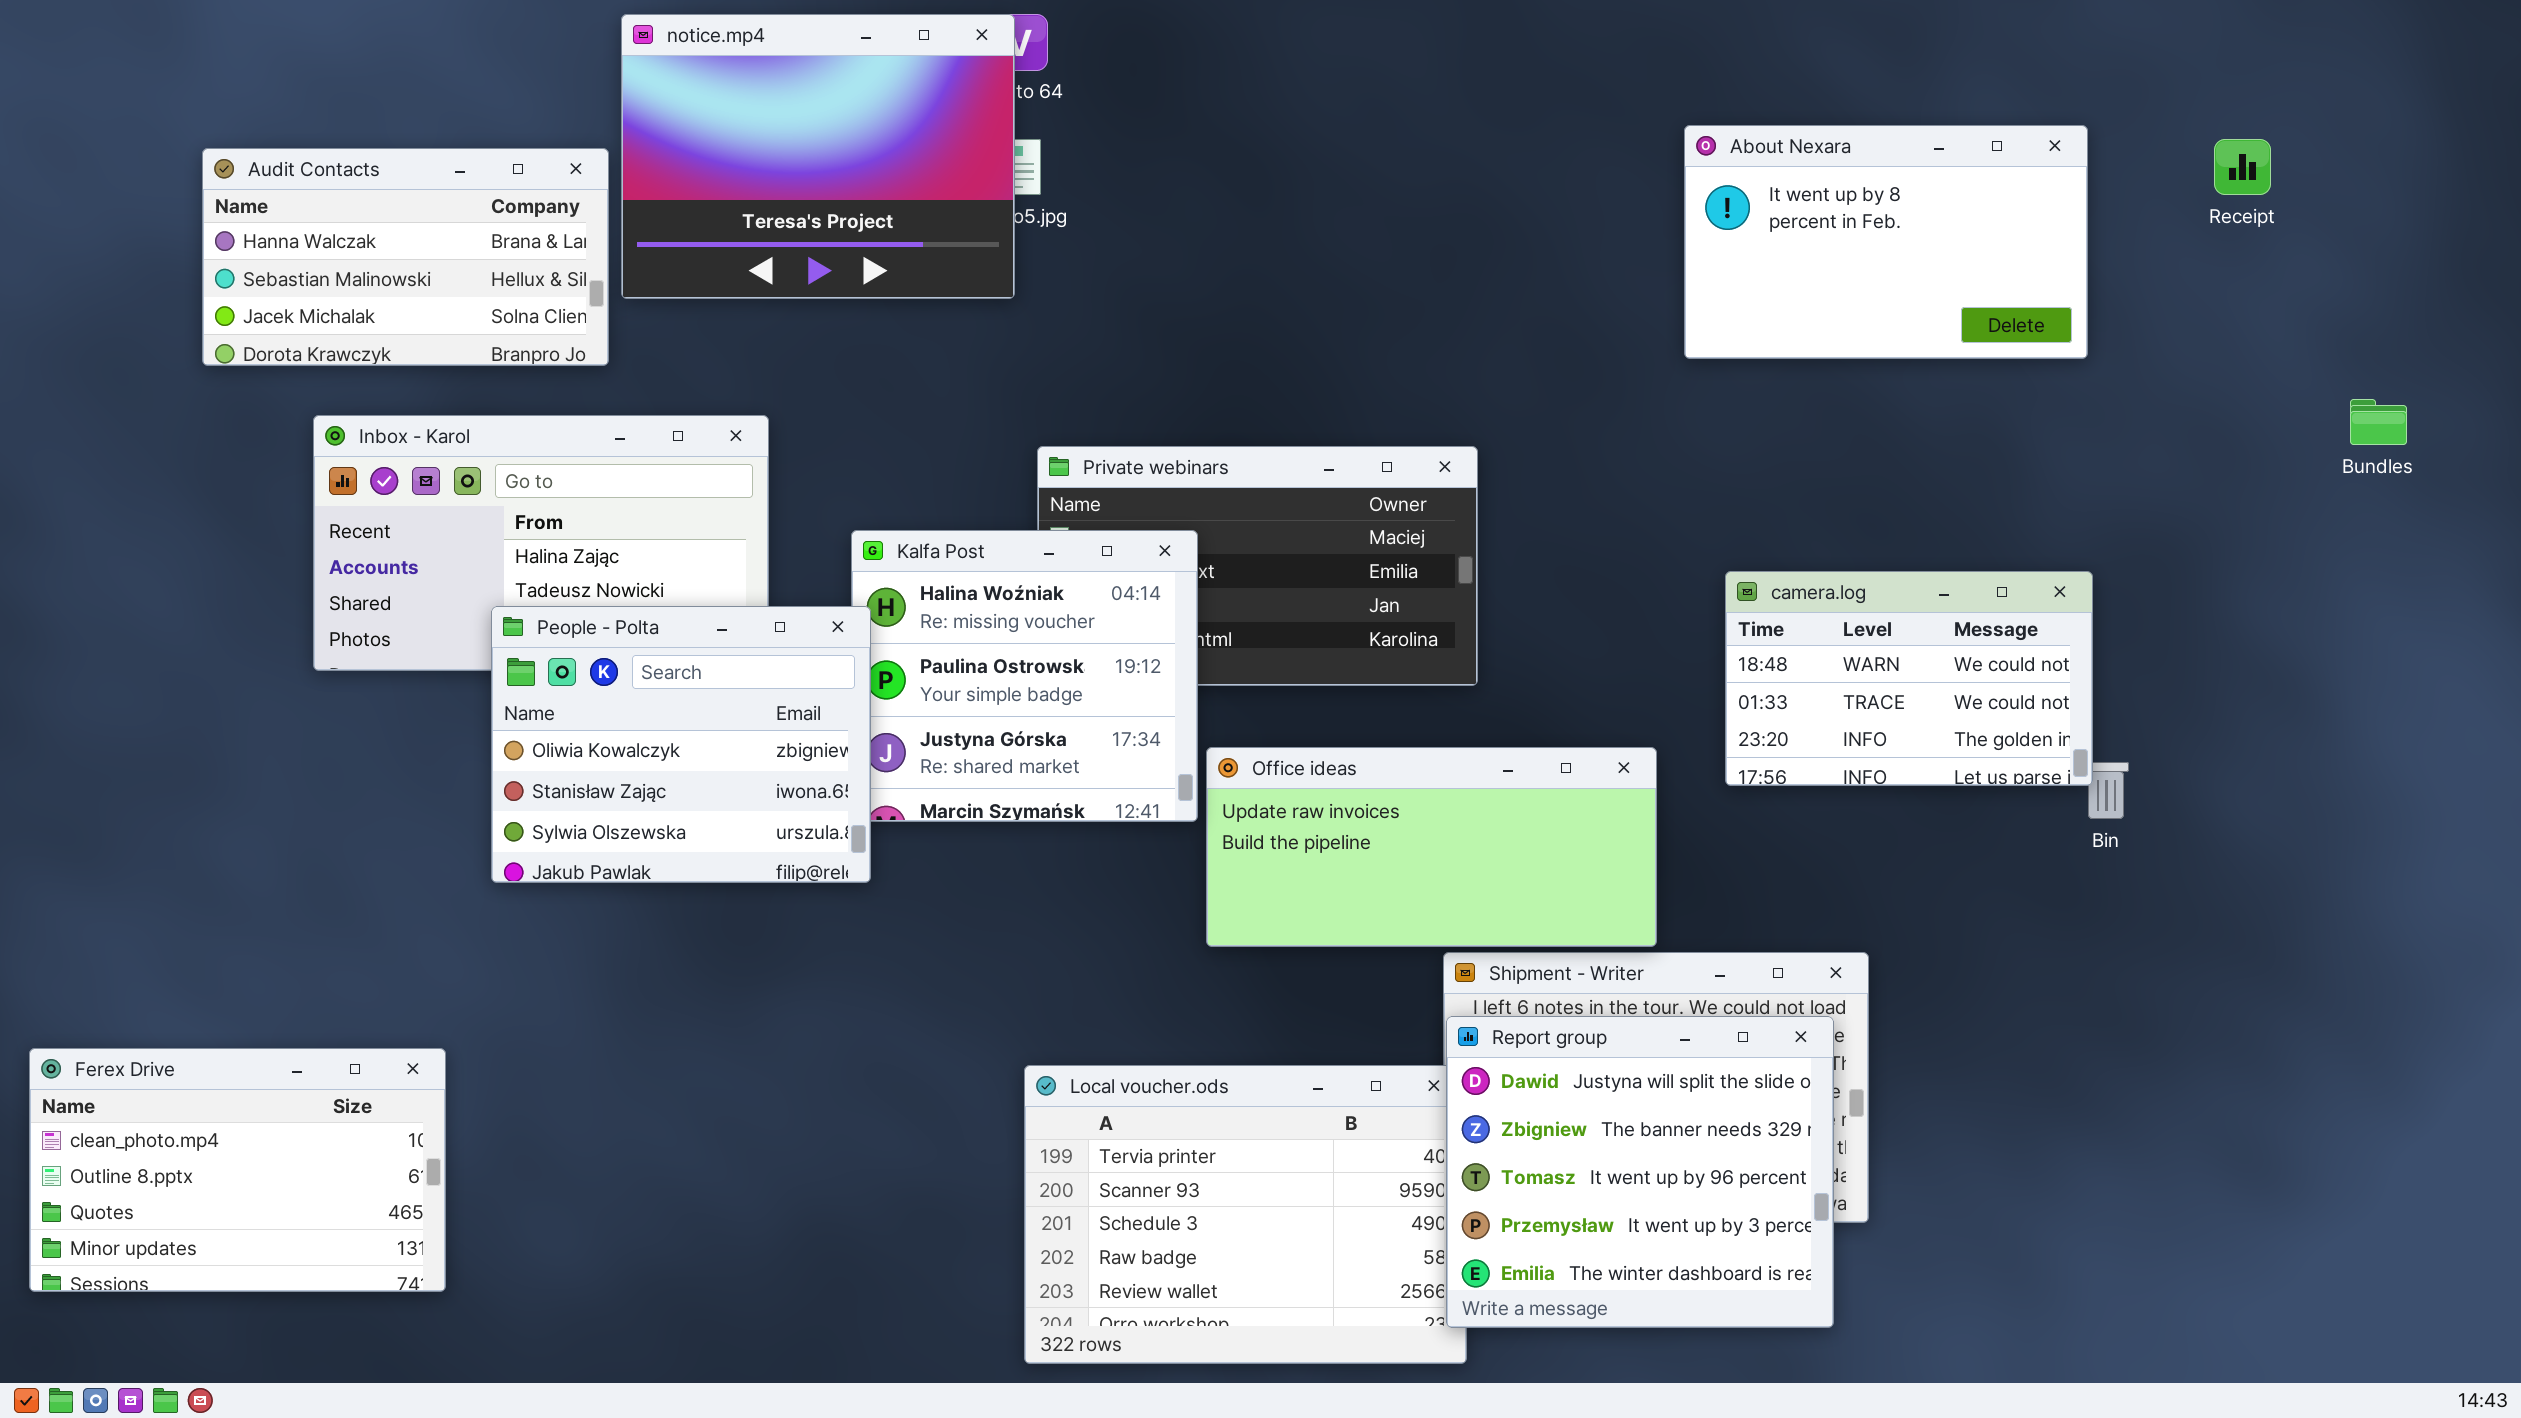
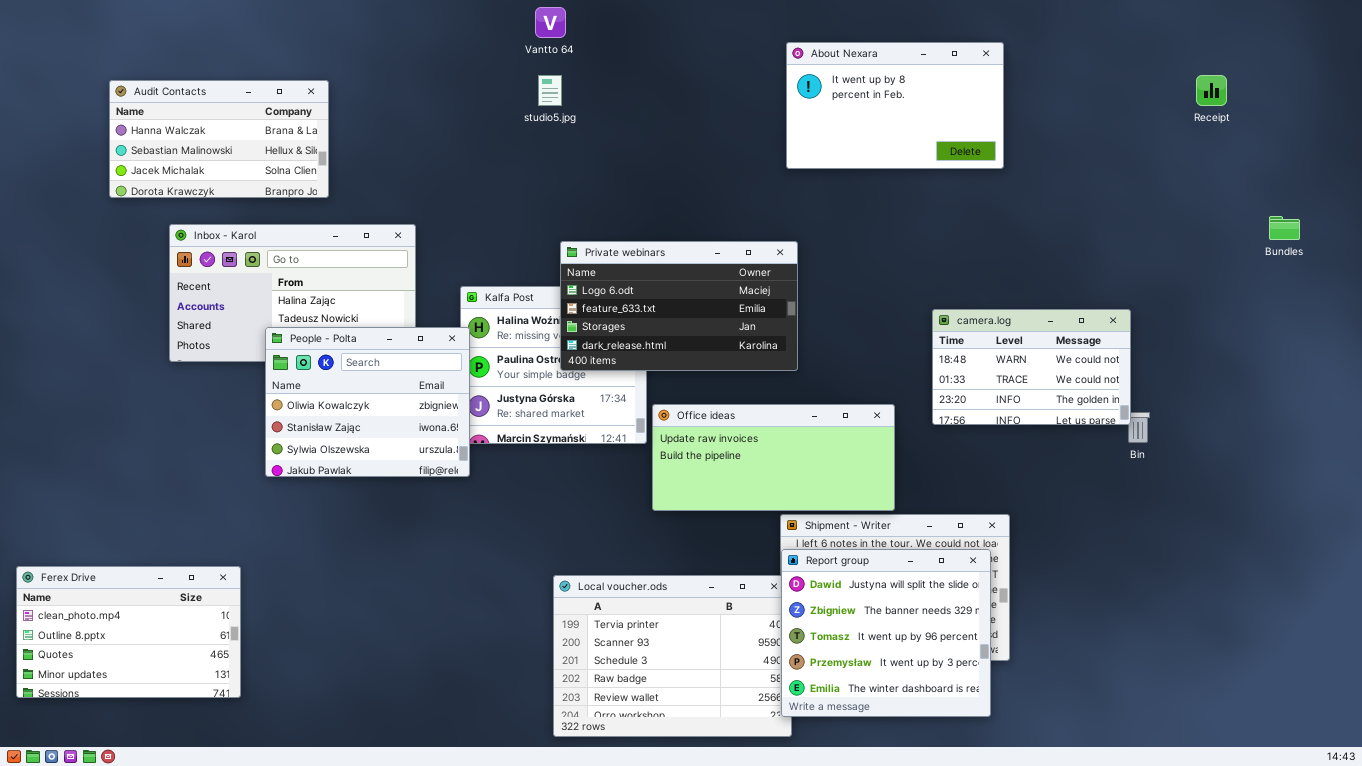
notice.mp4: [621,14,1015,299] -> none, closed
About Nexara: [1684,125,2088,359] -> [786,42,1004,169], moved
Private webinars: [1037,446,1478,686] -> [560,241,798,371], raised

